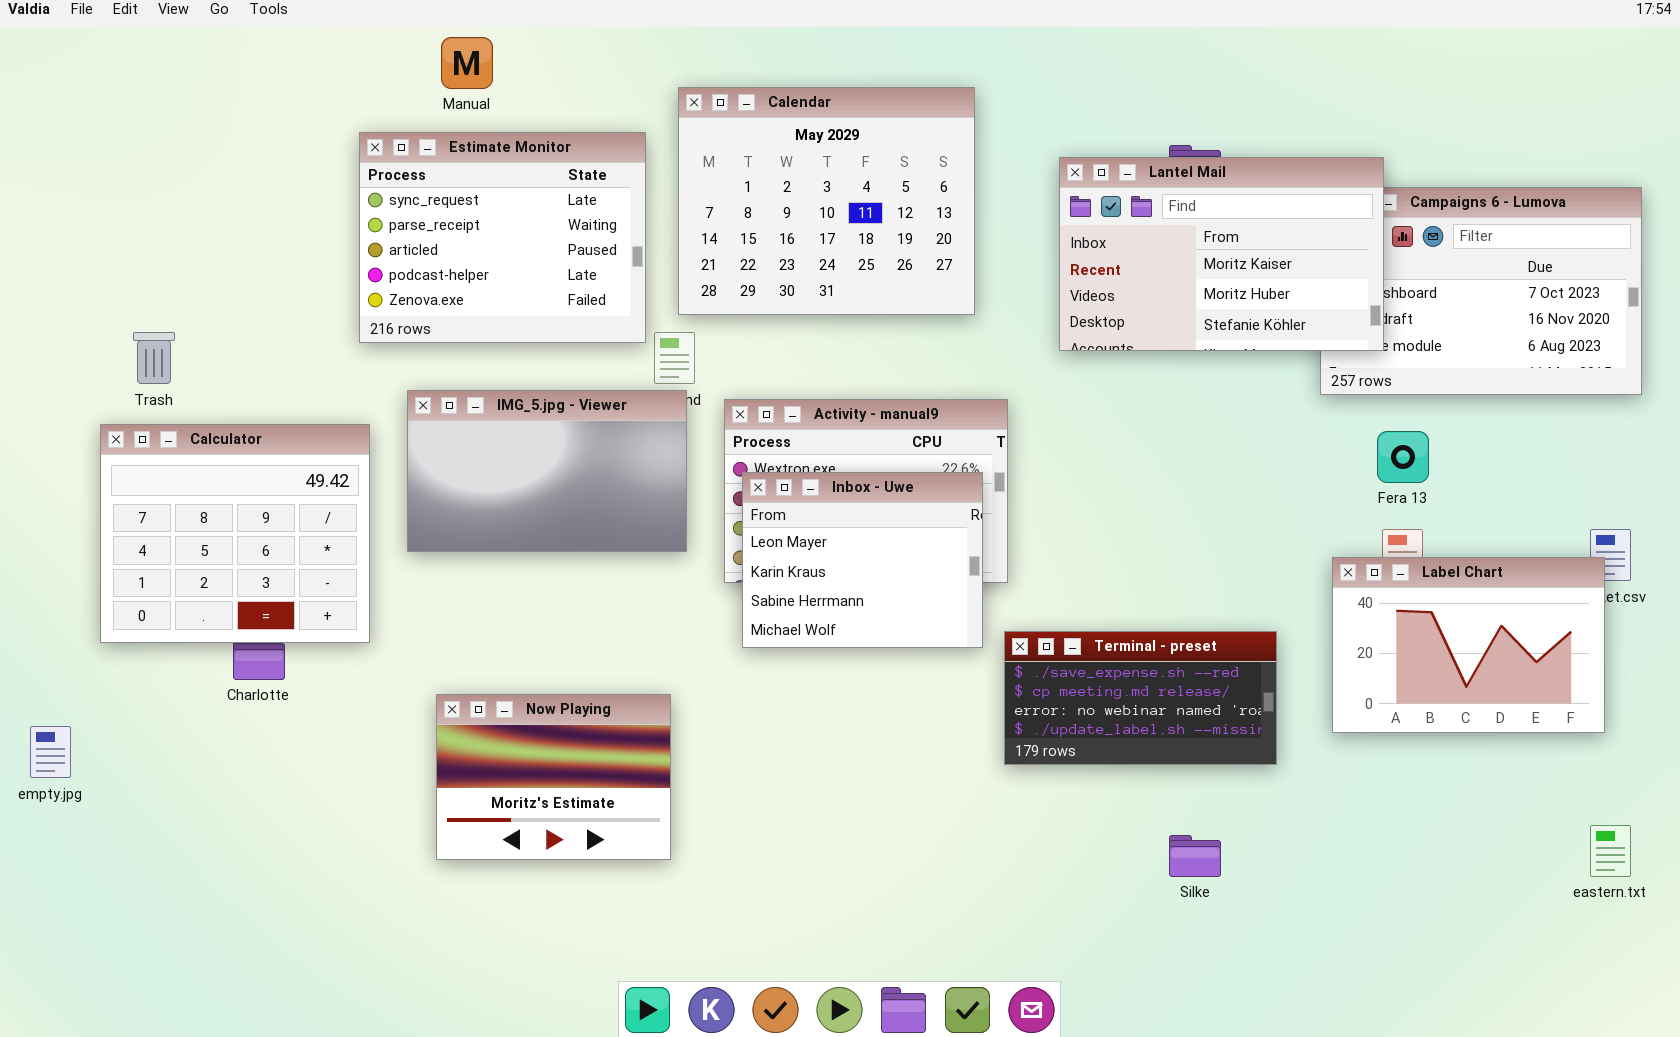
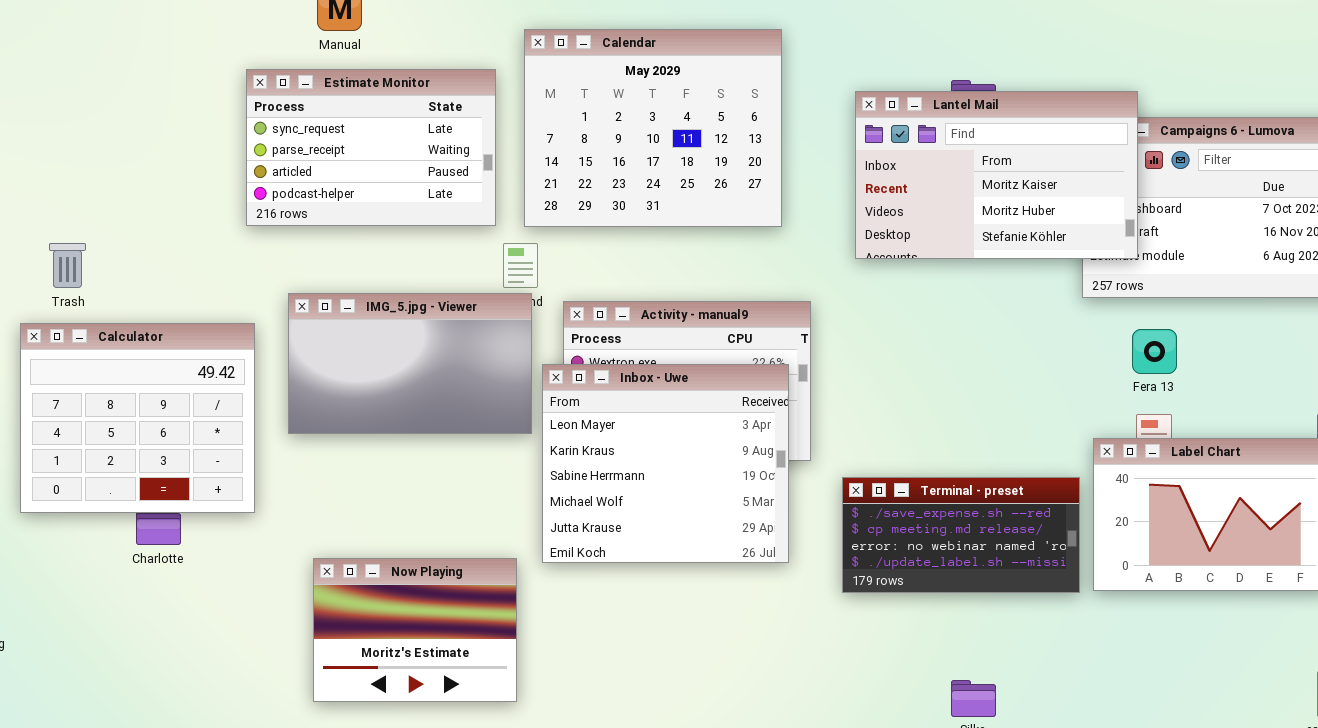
Estimate Monitor: [359,132,646,343] -> [246,69,496,226], resized
Inbox - Uwe: [742,472,983,648] -> [542,364,789,563], resized
Terminal - preset: [1004,631,1277,765] -> [842,477,1080,593], moved

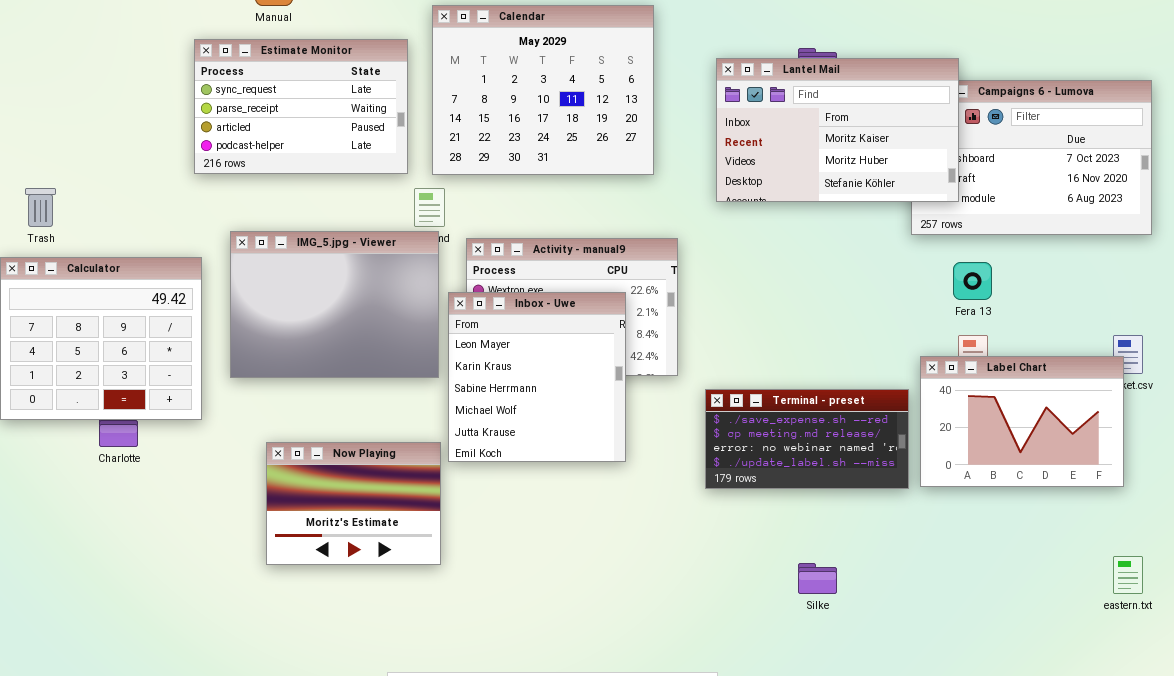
IMG_5.jpg - Viewer: [288,293,532,434] -> [230,231,439,378], resized
Inbox - Uwe: [542,364,789,563] -> [448,292,626,462], resized
Now Playing: [313,558,517,702] -> [266,442,441,565], moved

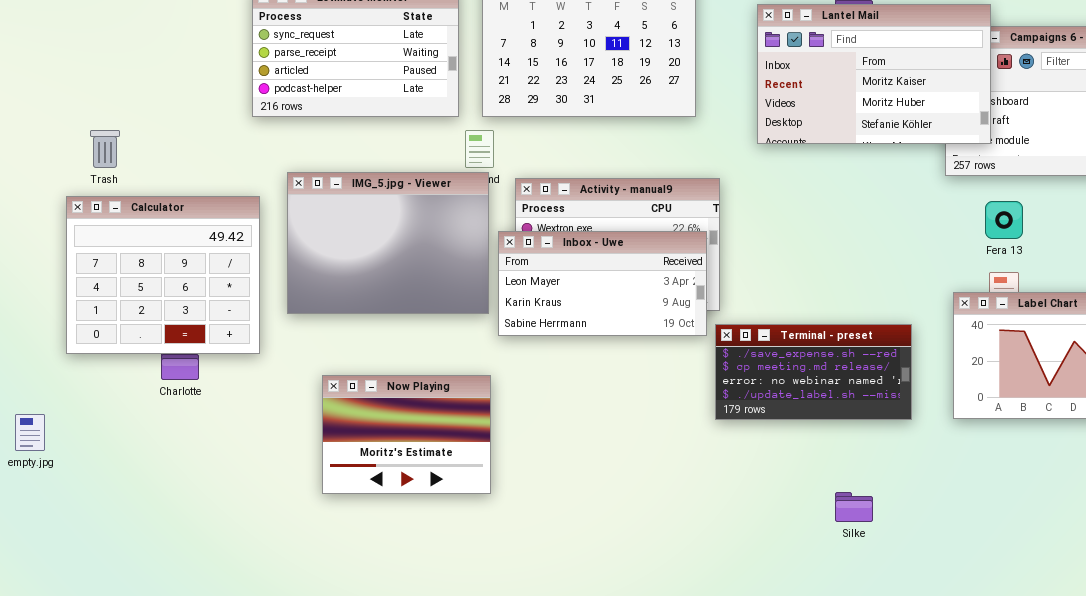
Inbox - Uwe: [448,292,626,462] -> [498,231,707,336], resized
Terminal - preset: [705,389,909,489] -> [715,324,912,420], moved

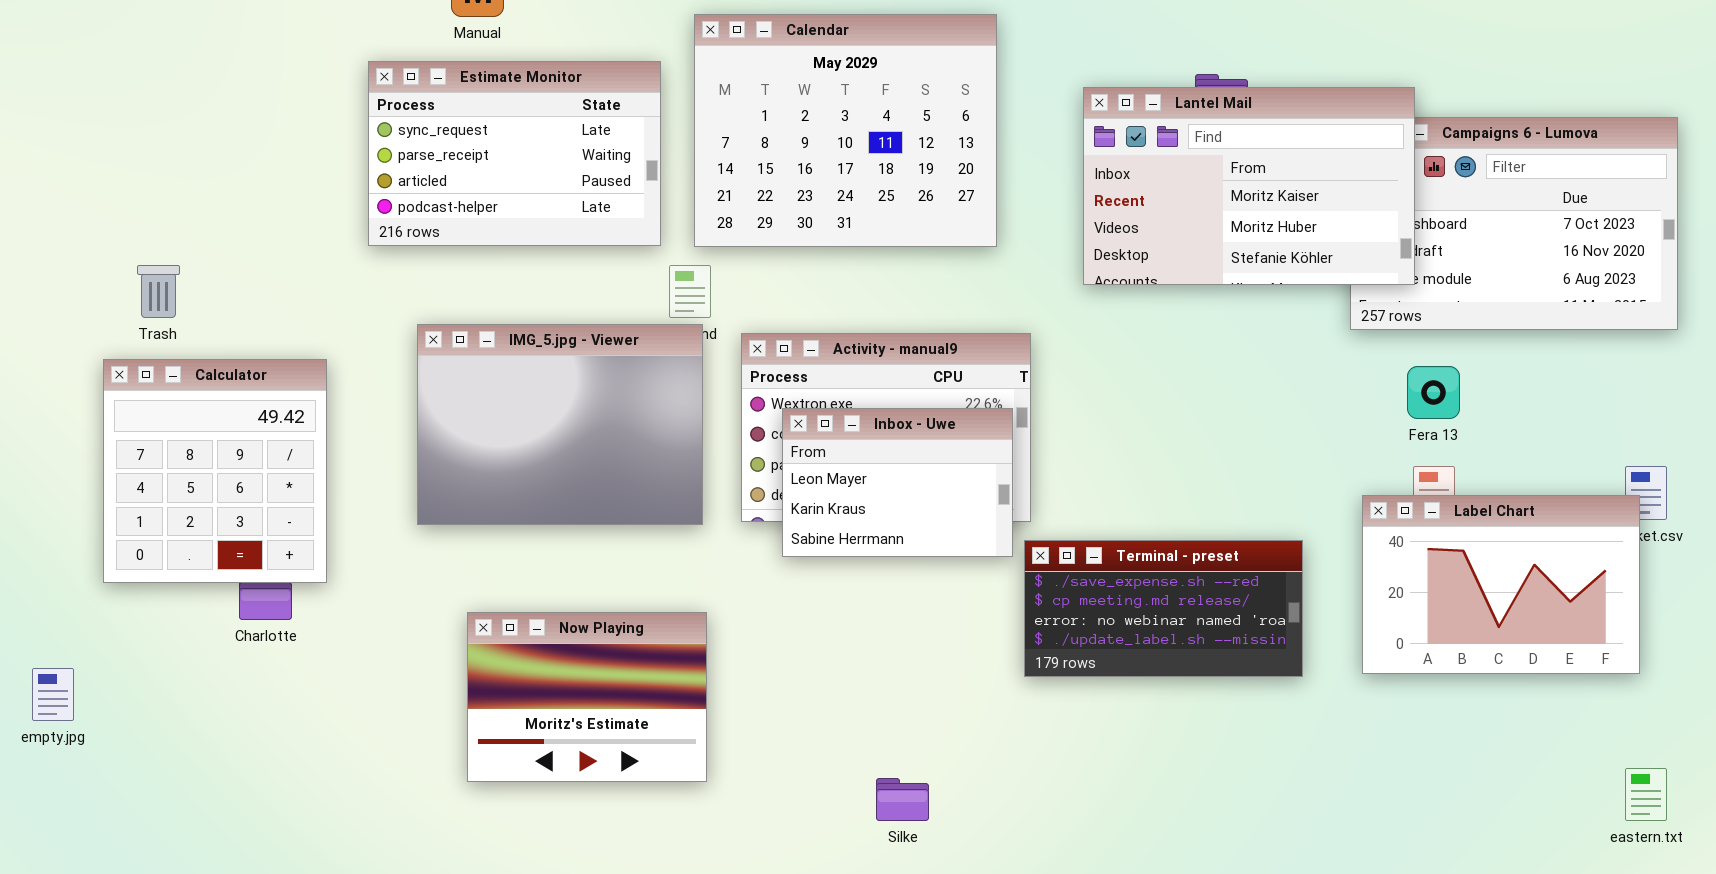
Calculator: [66,196,260,354] -> [103,359,327,583], resized
Inbox - Uwe: [498,231,707,336] -> [782,408,1013,557], resized
Silke: [835,492,873,522] -> [876,778,929,821], moved

